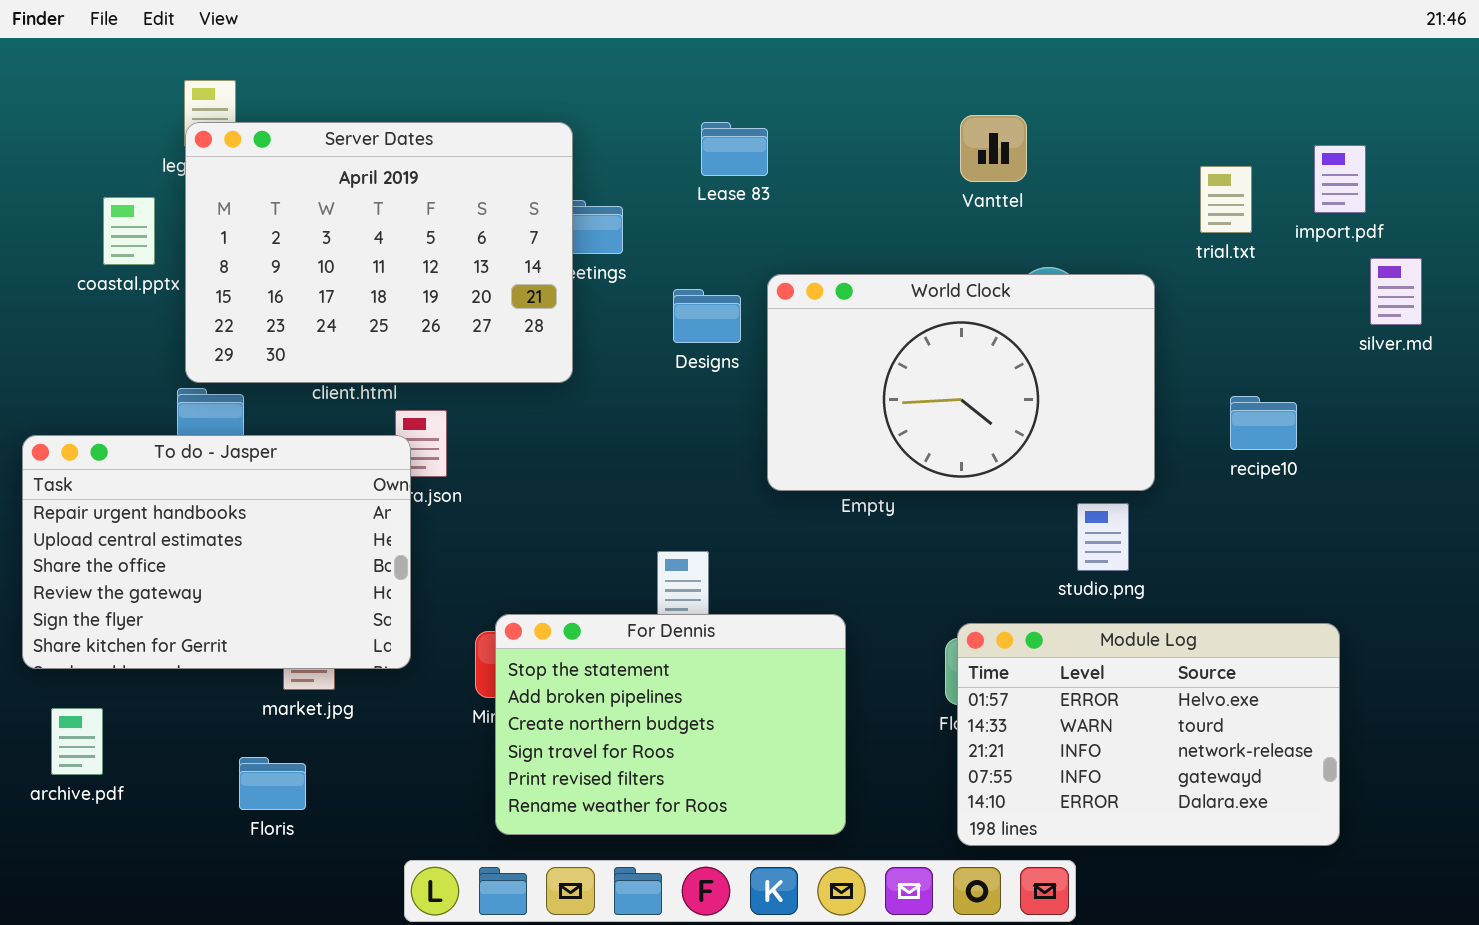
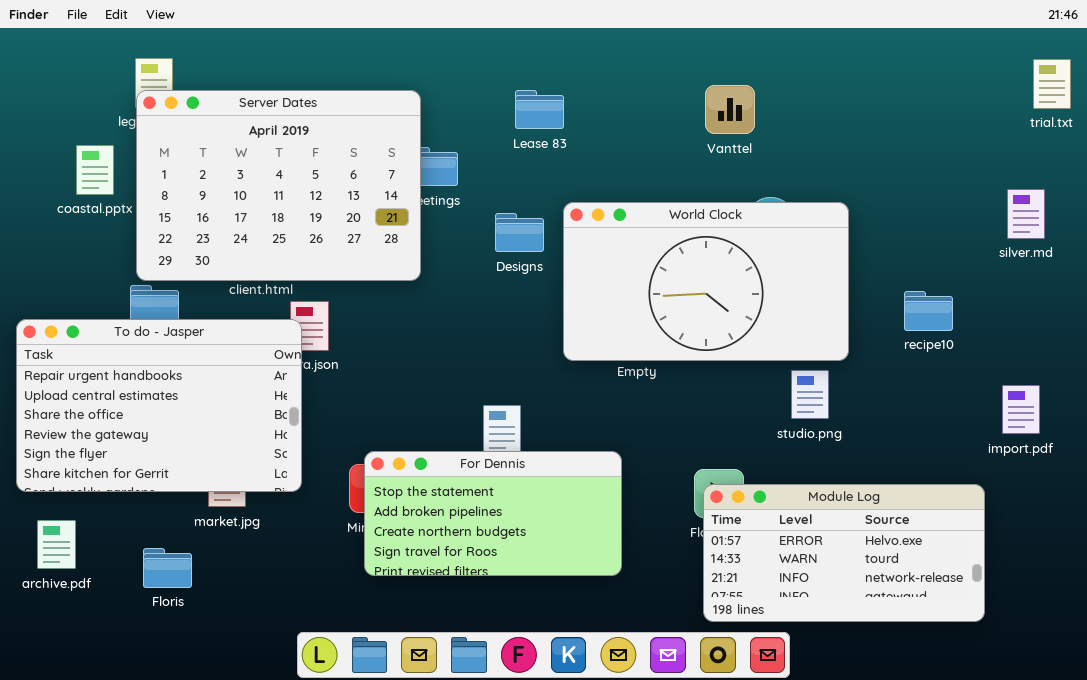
import.pdf: [1314,145,1366,213] -> [1002,385,1040,434], moved
trial.txt: [1200,166,1252,233] -> [1033,59,1071,109], moved
For Dennis: [495,614,846,835] -> [364,451,622,576], resized
Module Log: [957,623,1340,846] -> [703,484,985,622], resized
Floris: [239,757,306,810] -> [143,548,192,588], moved

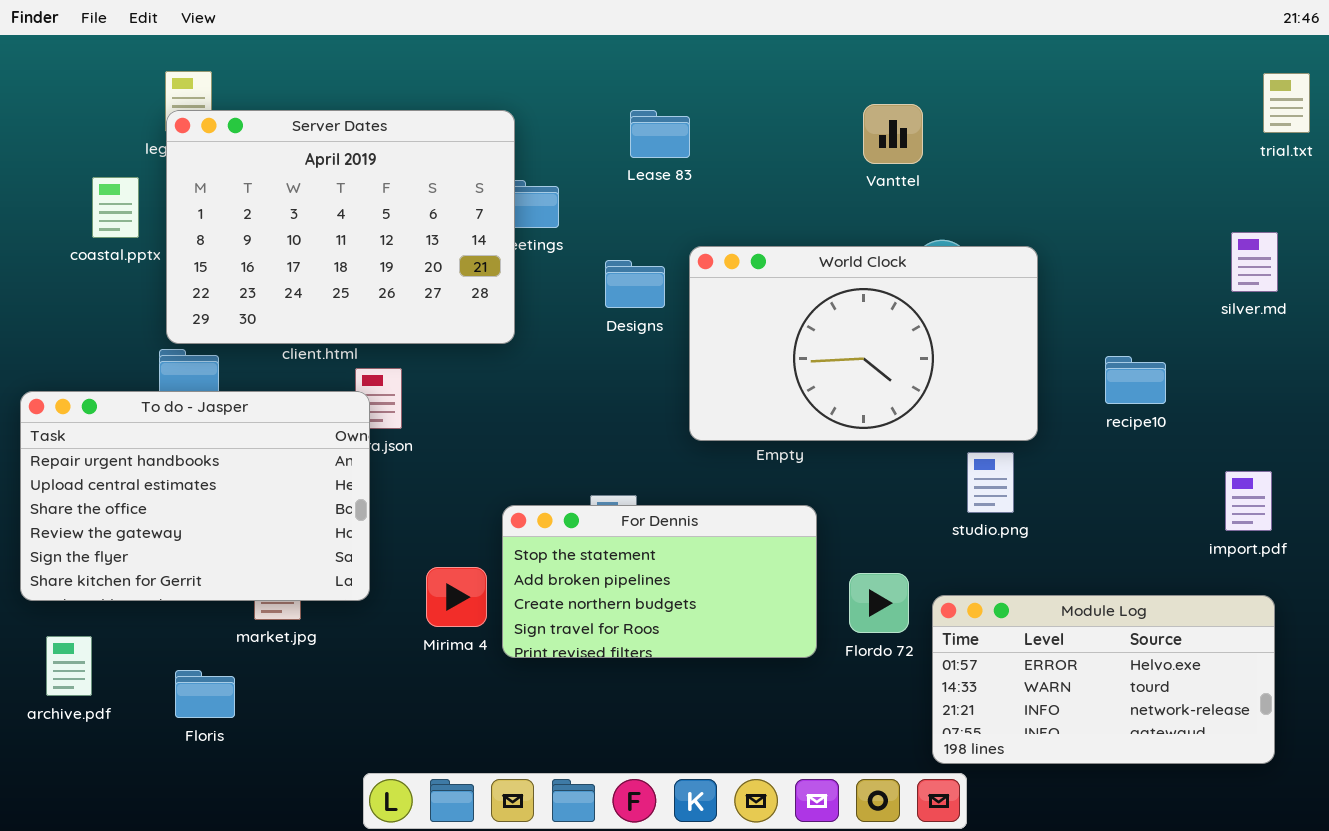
For Dennis: [364,451,622,576] -> [502,505,817,658], moved
Module Log: [703,484,985,622] -> [932,595,1275,764], moved

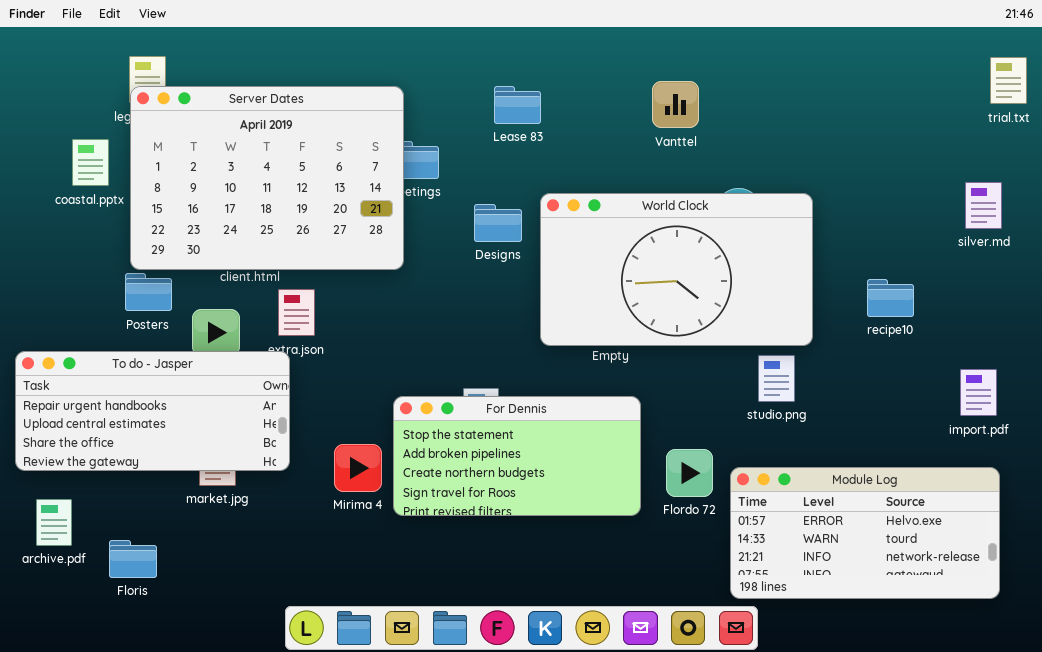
Vanttel: [863,104,923,164] -> [652,81,699,128], moved
To do - Jasper: [20,391,370,601] -> [15,351,290,471], resized
Floris: [175,670,235,718] -> [109,540,157,578], moved

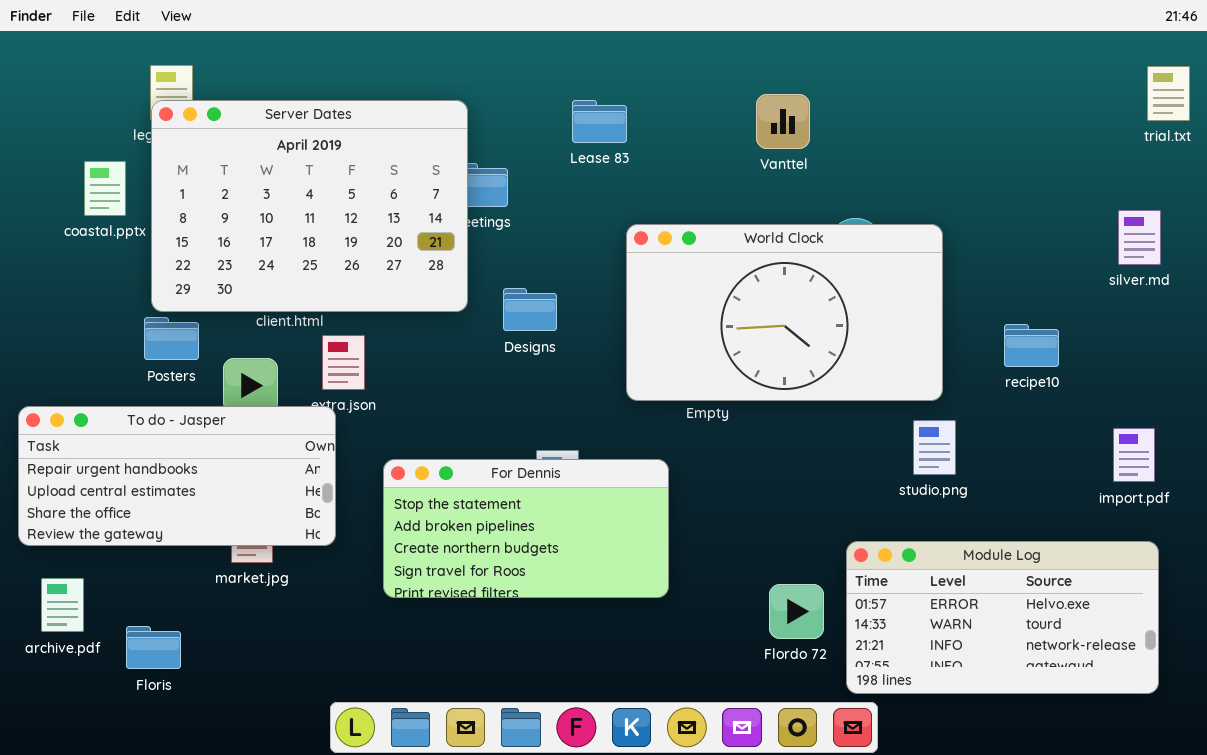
Designs: [474,204,522,242] -> [503,288,557,331], moved
studio.png: [758,355,795,402] -> [913,420,956,475], moved
For Dennis: [393,396,641,516] -> [383,459,669,598], moved
Flordo 72: [666,449,713,497] -> [769,584,824,639], moved

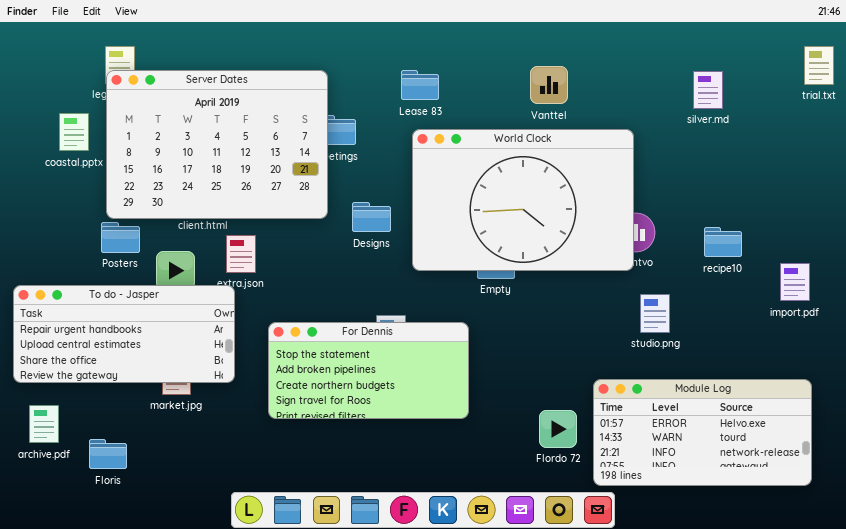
silver.md: [1118,210,1161,265] -> [693,71,723,109], moved
World Clock: [626,224,943,401] -> [412,129,634,271], moved, resized
import.pdf: [1113,428,1155,482] -> [780,263,810,301], moved

